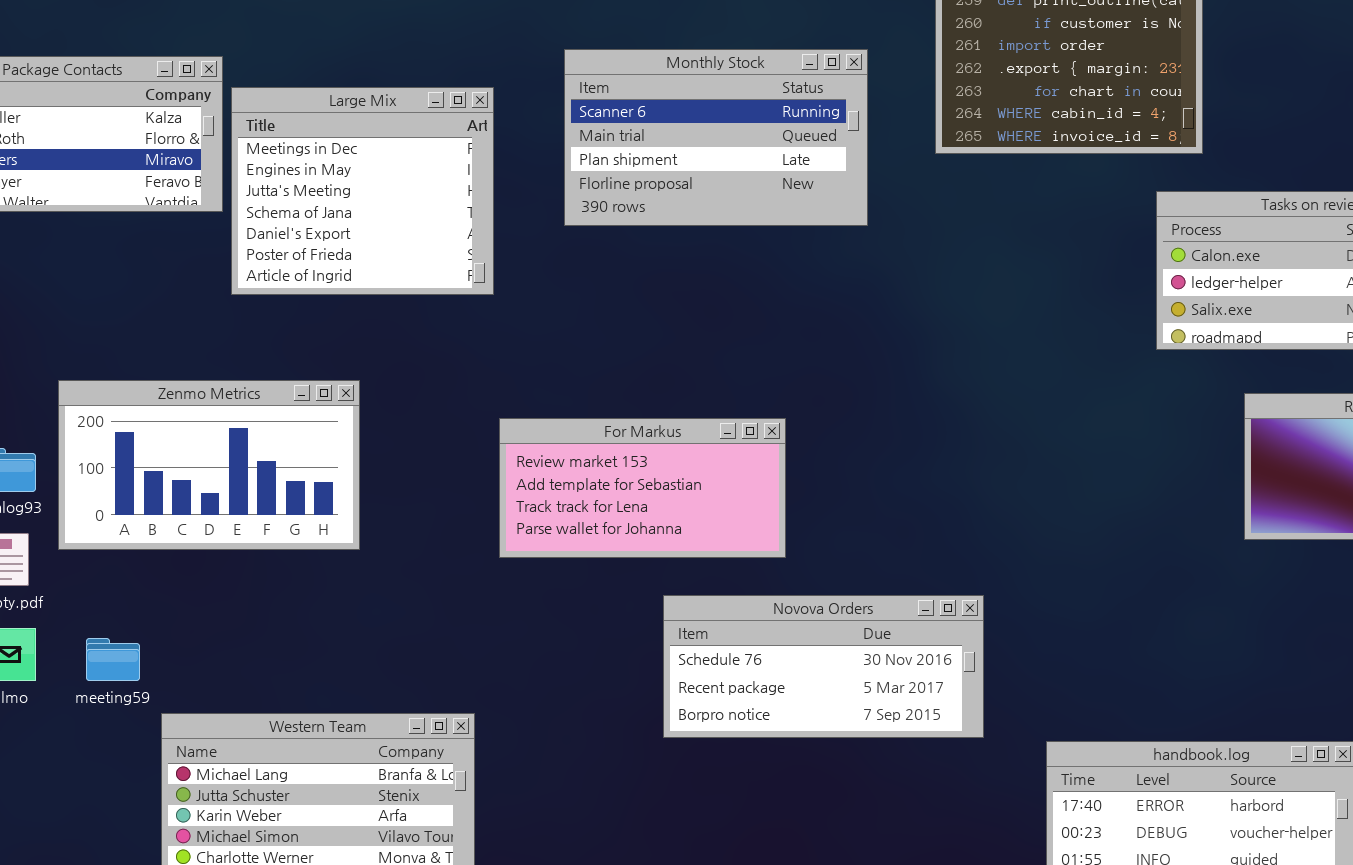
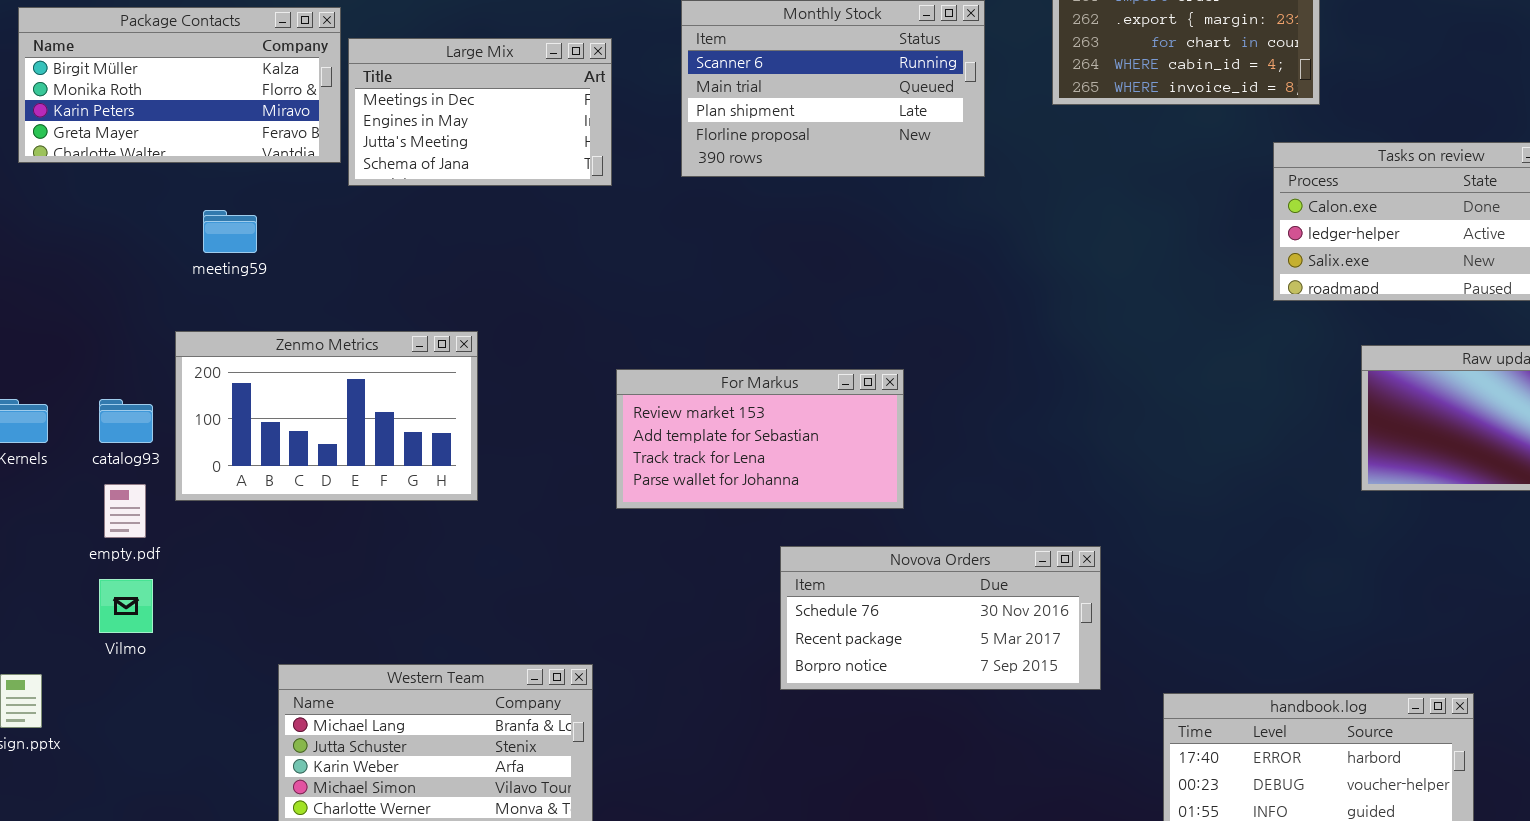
Large Mix: [231,87,494,295] -> [348,38,612,186], resized
meeting59: [86,638,140,681] -> [203,210,257,253], moved

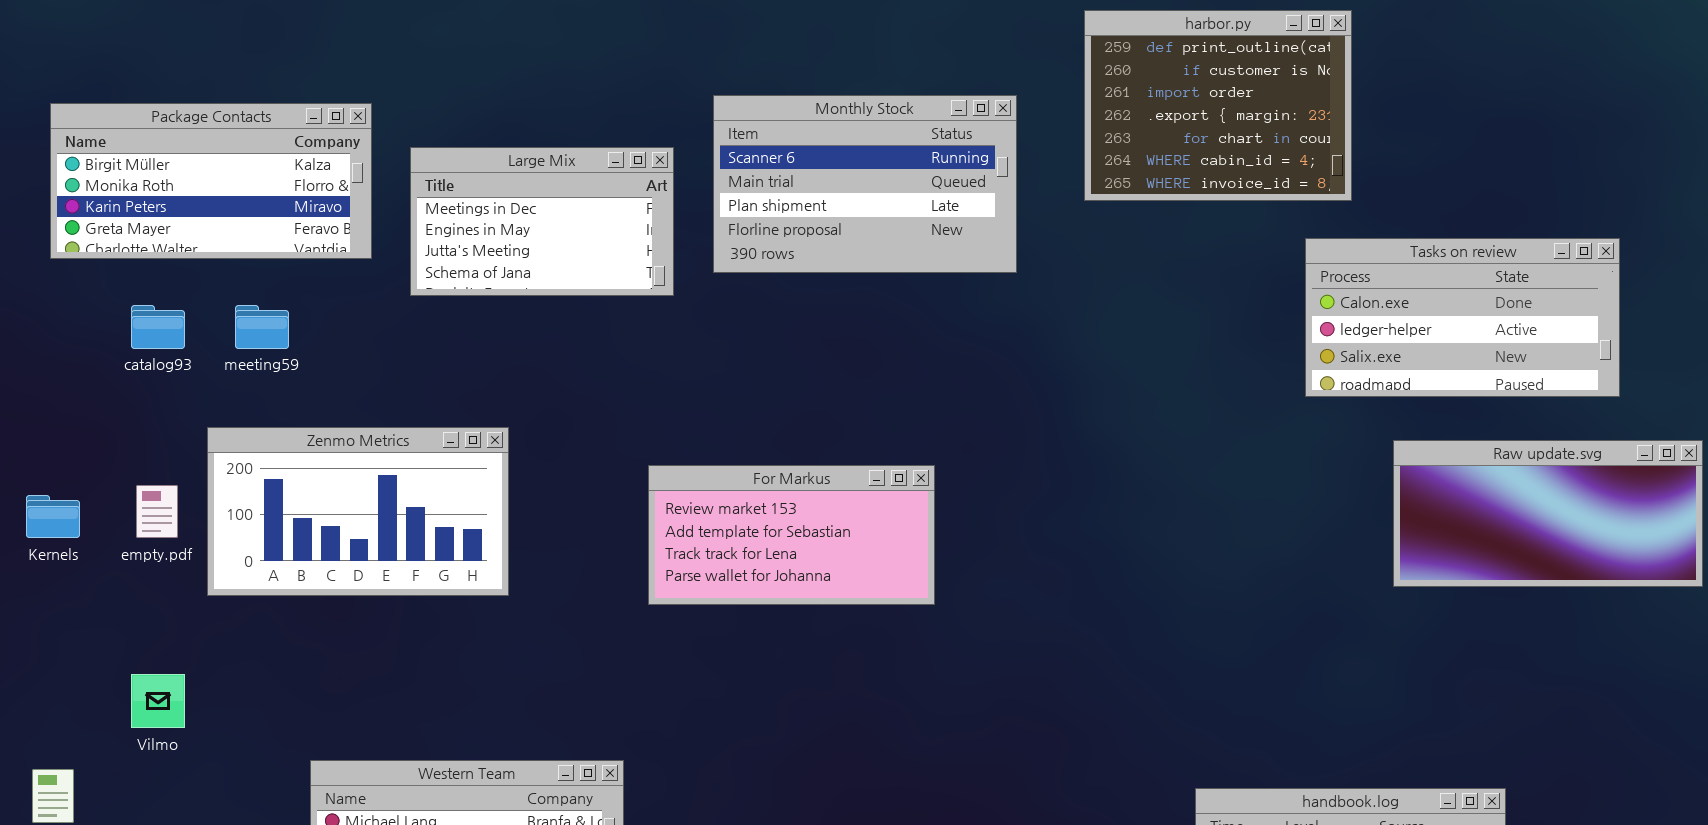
Large Mix: [348,38,612,186] -> [410,147,674,296], moved
catalog93: [99,399,153,443] -> [131,305,185,349], moved
empty.pdf: [104,484,146,538] -> [136,485,178,538], moved
Novova Orders: [780,546,1101,690] -> none, closed

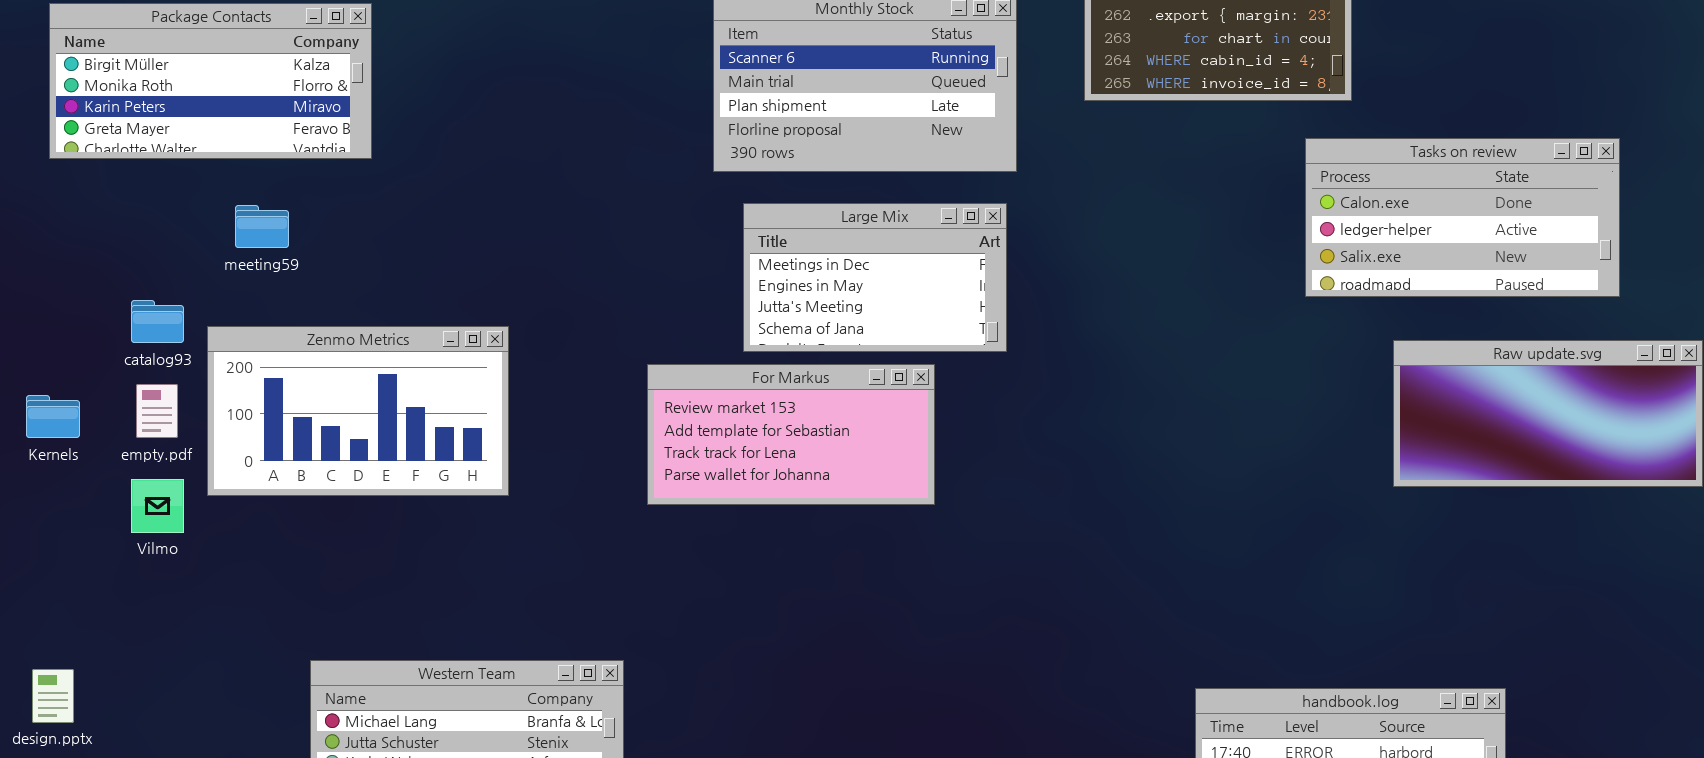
Large Mix: [410,147,674,296] -> [743,203,1007,352], moved
catalog93: [131,305,185,349] -> [131,300,184,343], moved
Vilmo: [131,674,185,728] -> [131,479,184,533], moved

